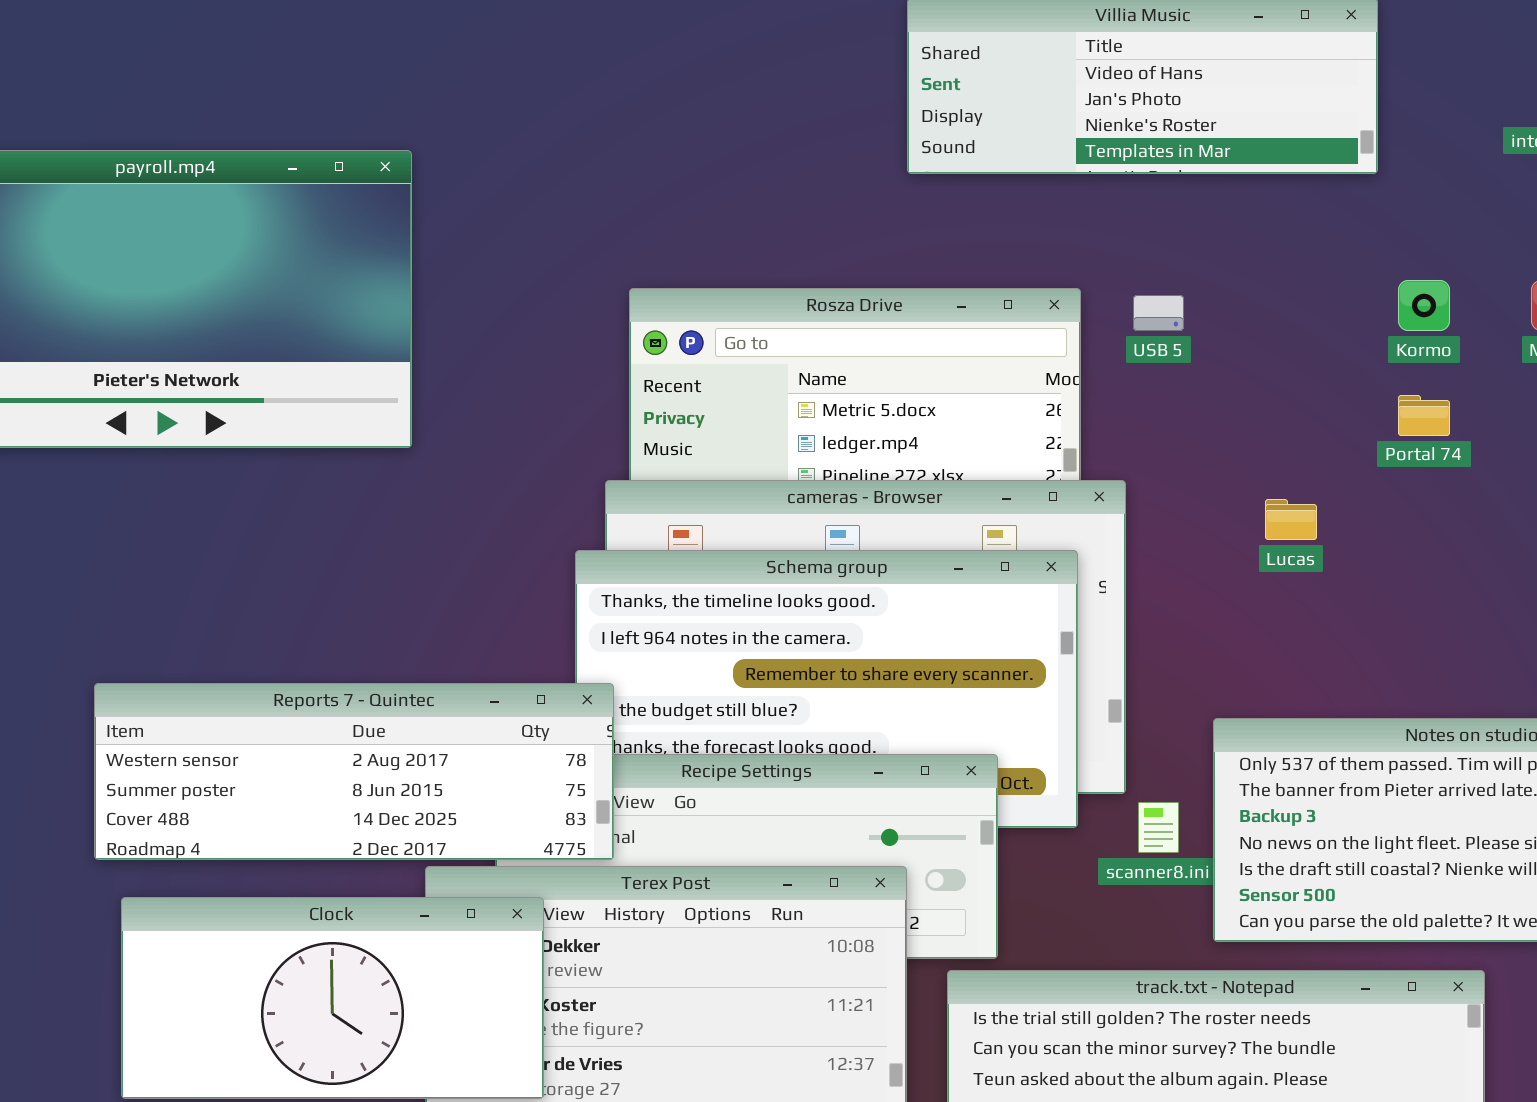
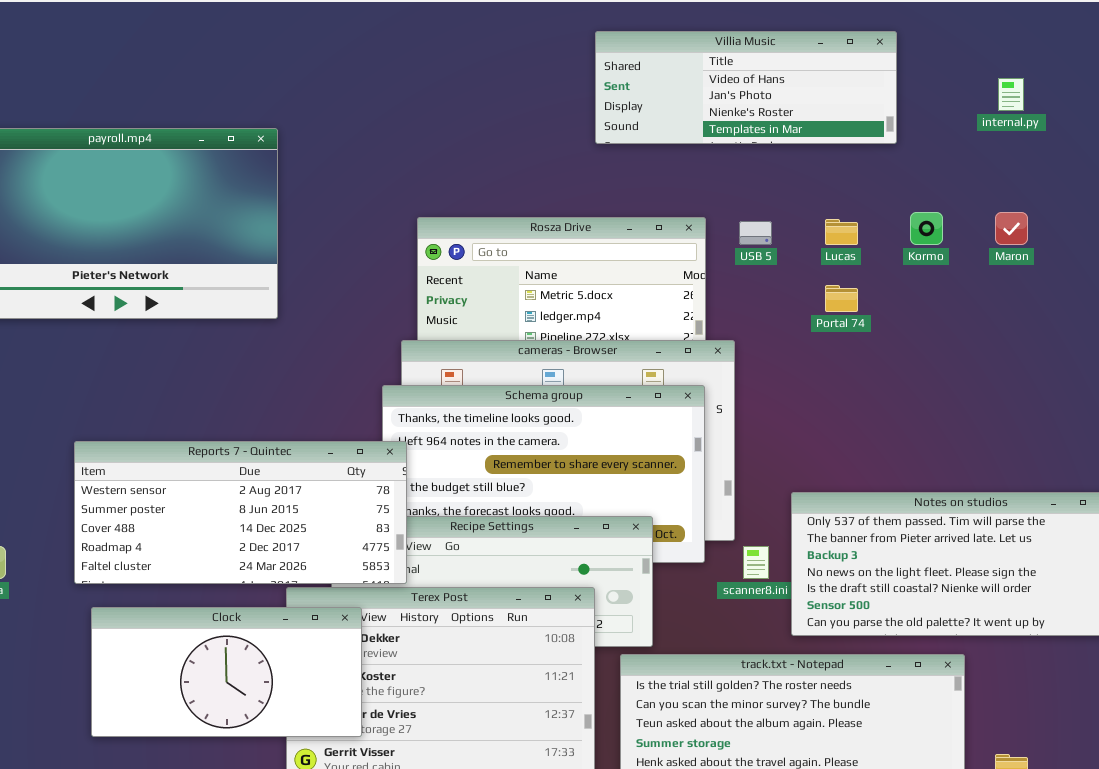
Portal 74: [1398,395,1450,436] -> [825,285,858,312], moved
Lucas: [1265,499,1317,540] -> [825,219,858,245], moved
Reports 7 - Quintec: [94,683,614,860] -> [74,441,407,584], resized

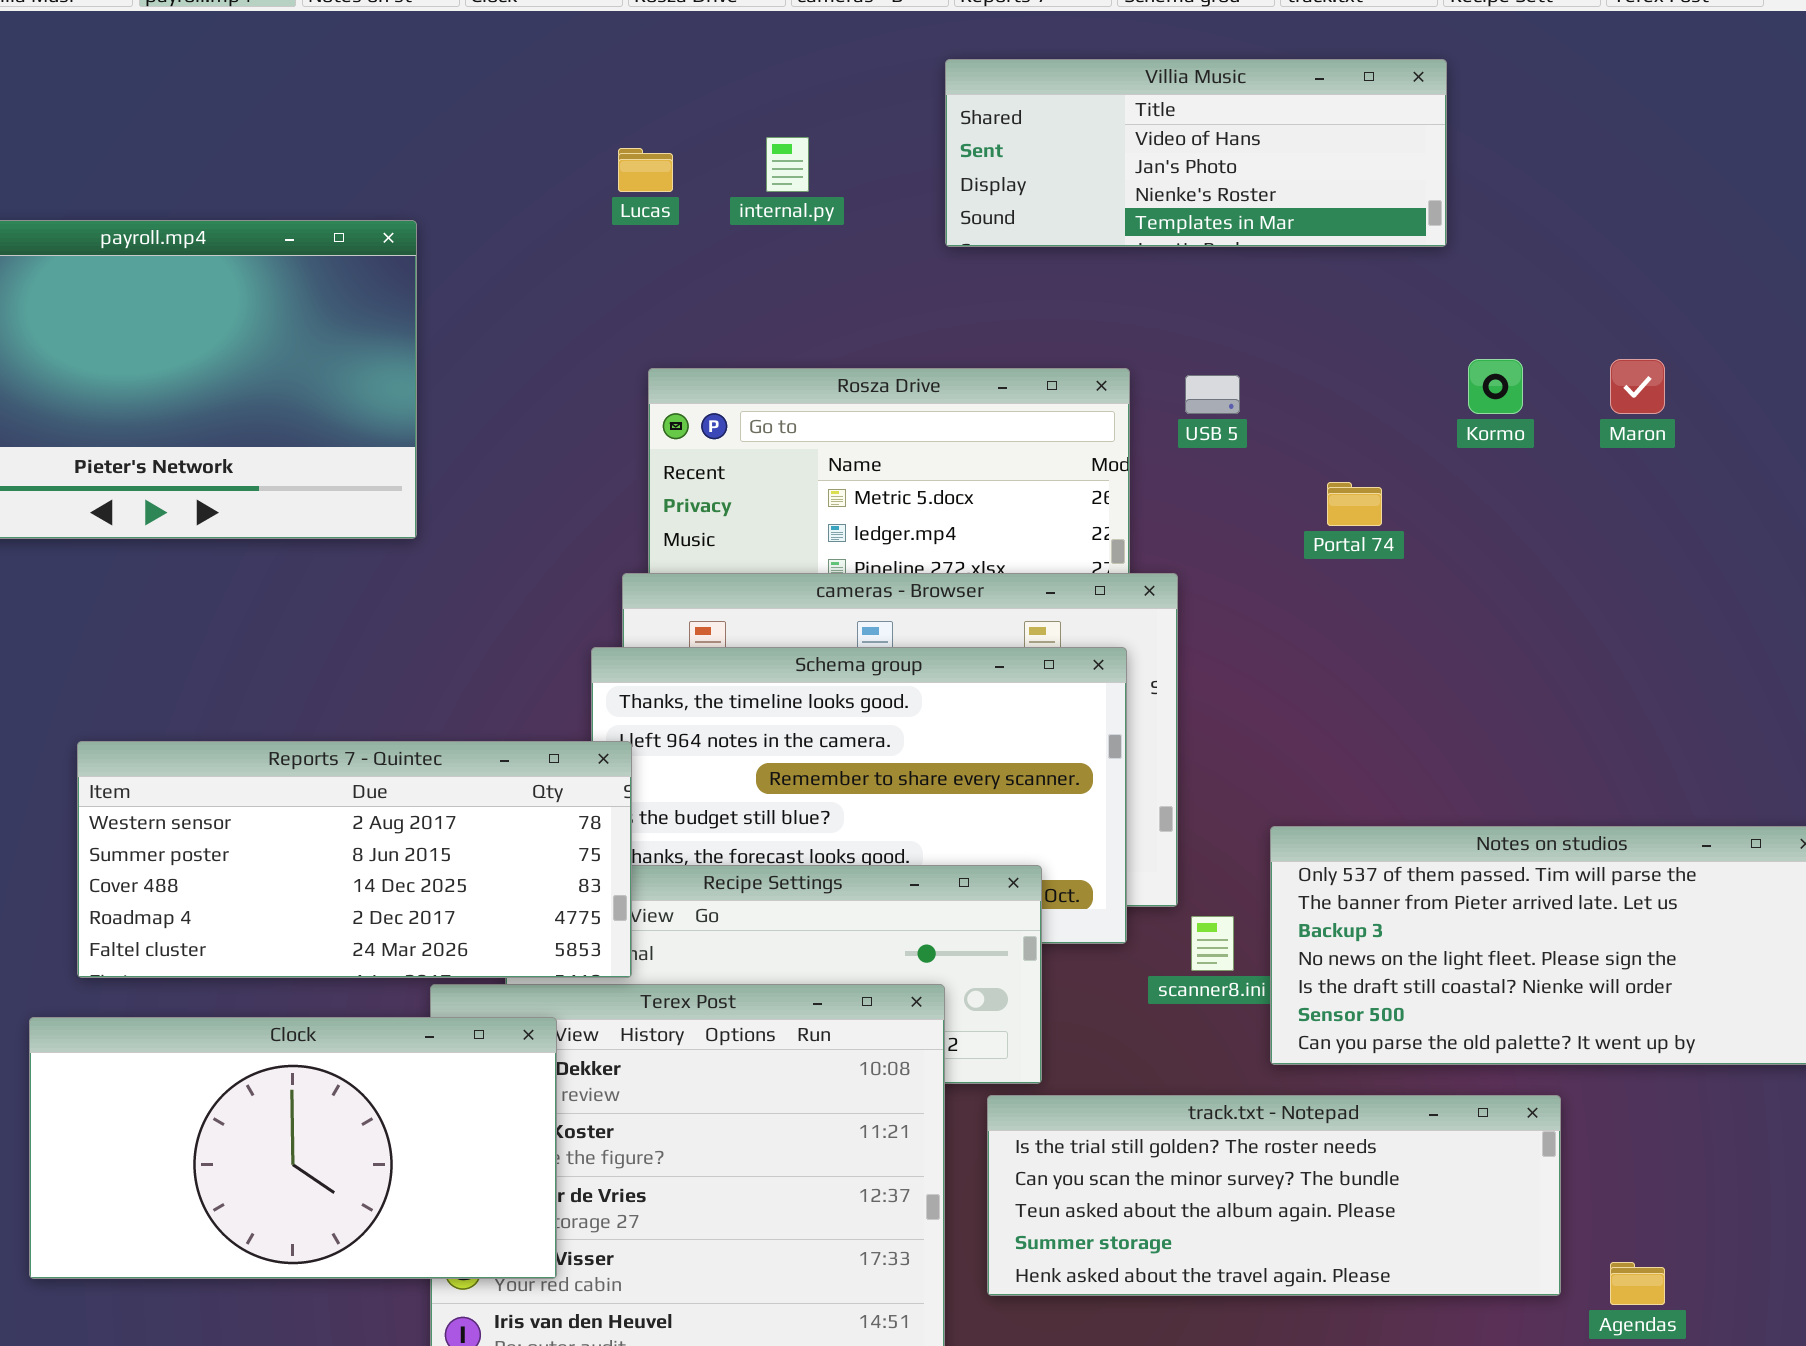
internal.py: [998,78,1024,111] -> [766,137,809,192], moved
Lucas: [825,219,858,245] -> [618,148,673,192], moved
Clock: [91,607,362,737] -> [29,1017,557,1279], resized

